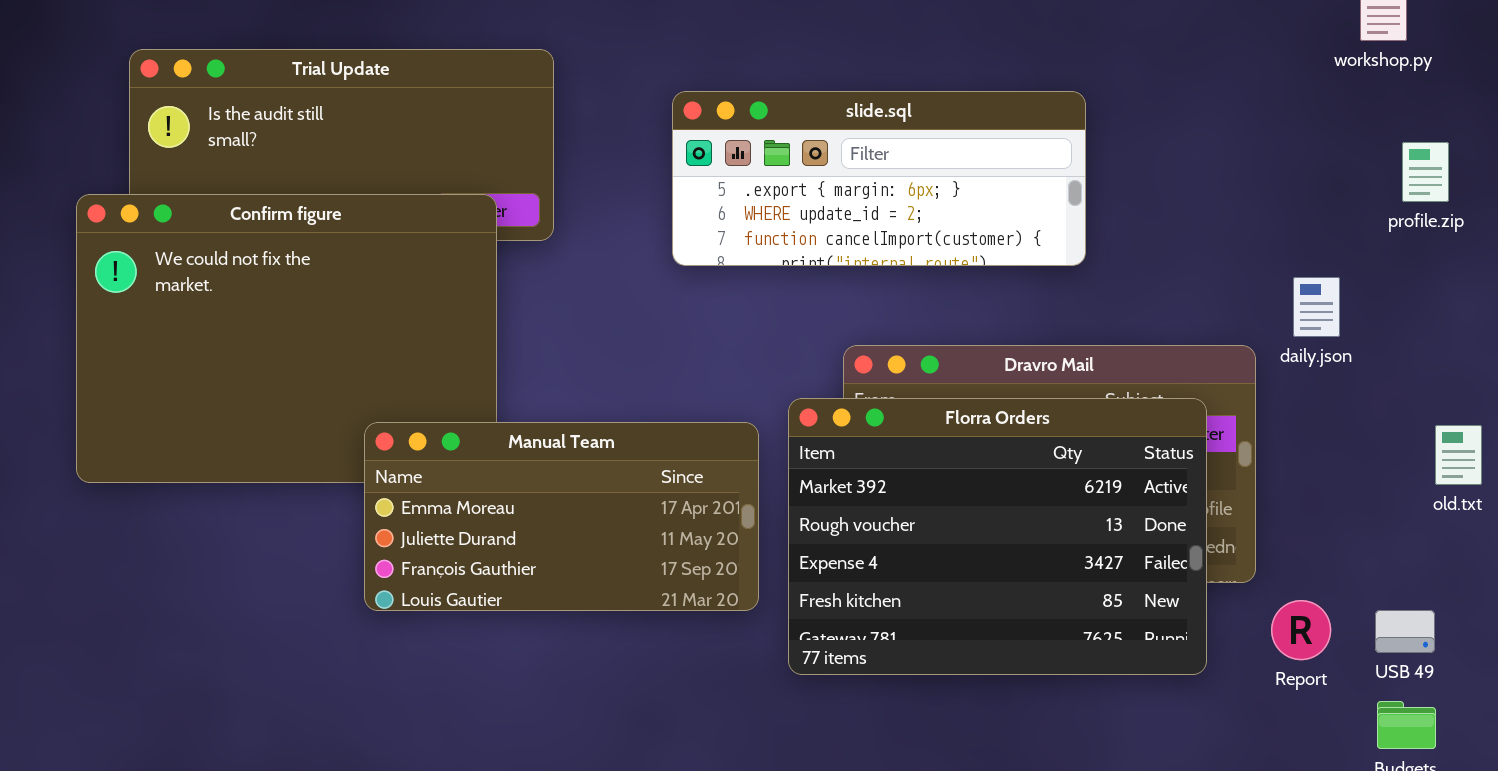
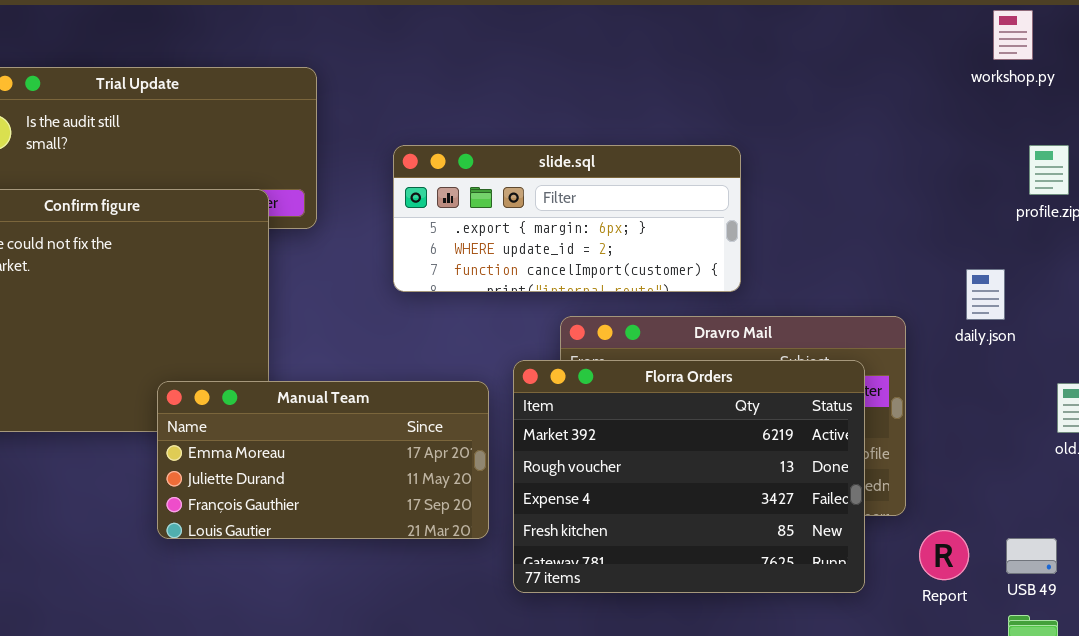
slide.sql: [672,91,1086,266] -> [393,145,741,292], moved
daily.json: [1293,277,1340,337] -> [966,269,1005,320], moved

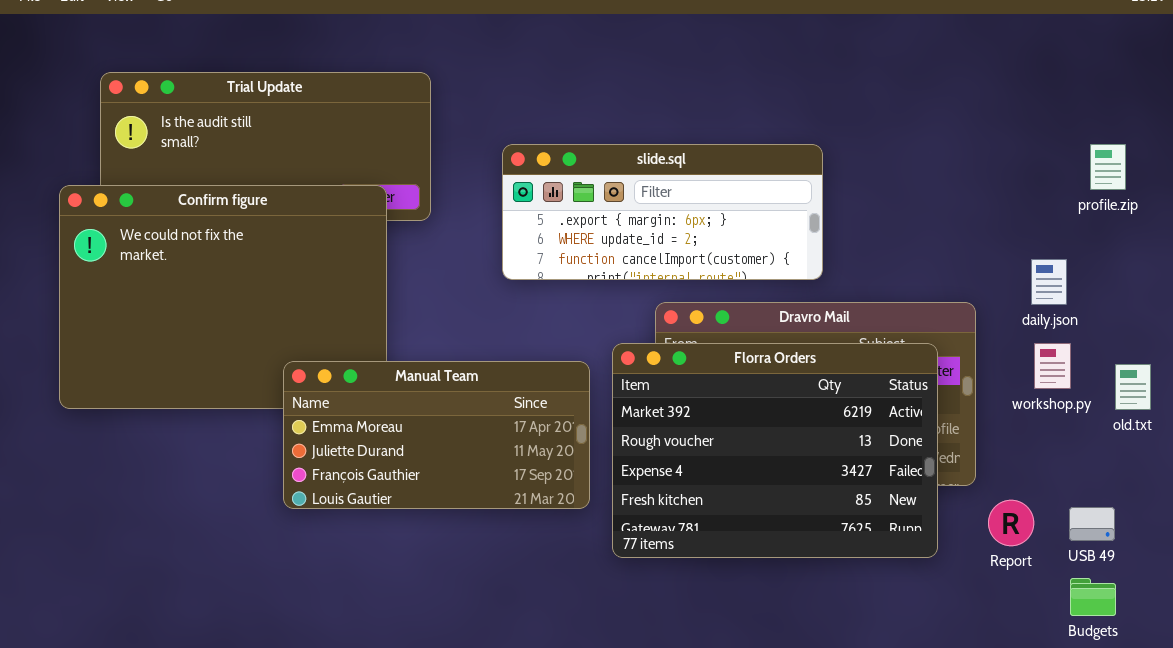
workshop.py: [993,10,1033,60] -> [1034,343,1071,389], moved

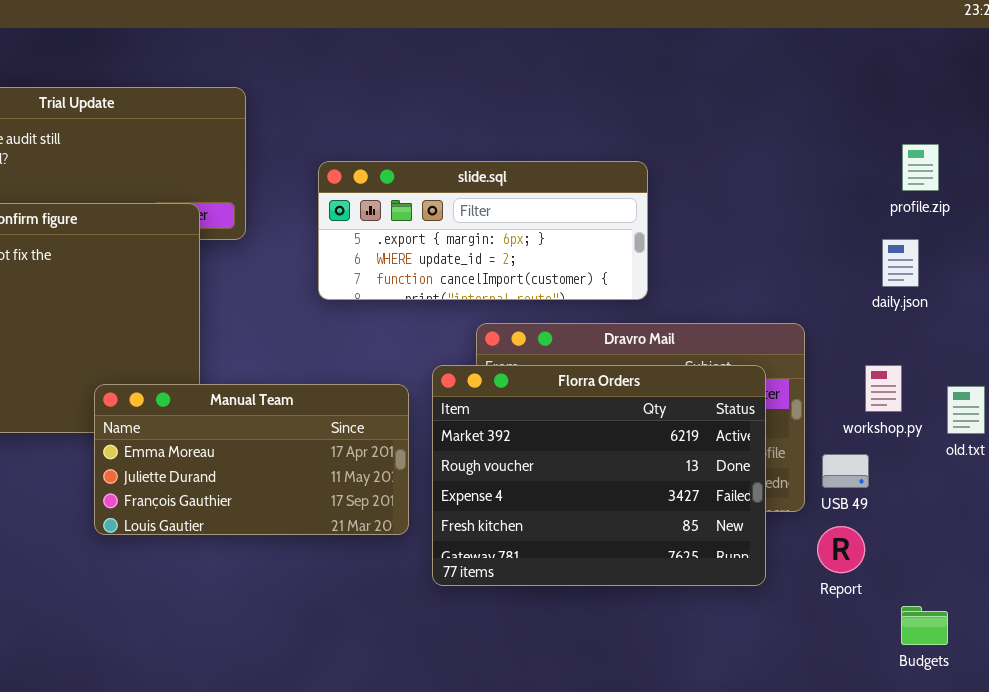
profile.zip: [1090,144,1126,190] -> [902,144,939,191], moved
daily.json: [1031,259,1067,305] -> [882,239,919,287], moved
USB 49: [1069,507,1115,541] -> [822,454,869,488], moved

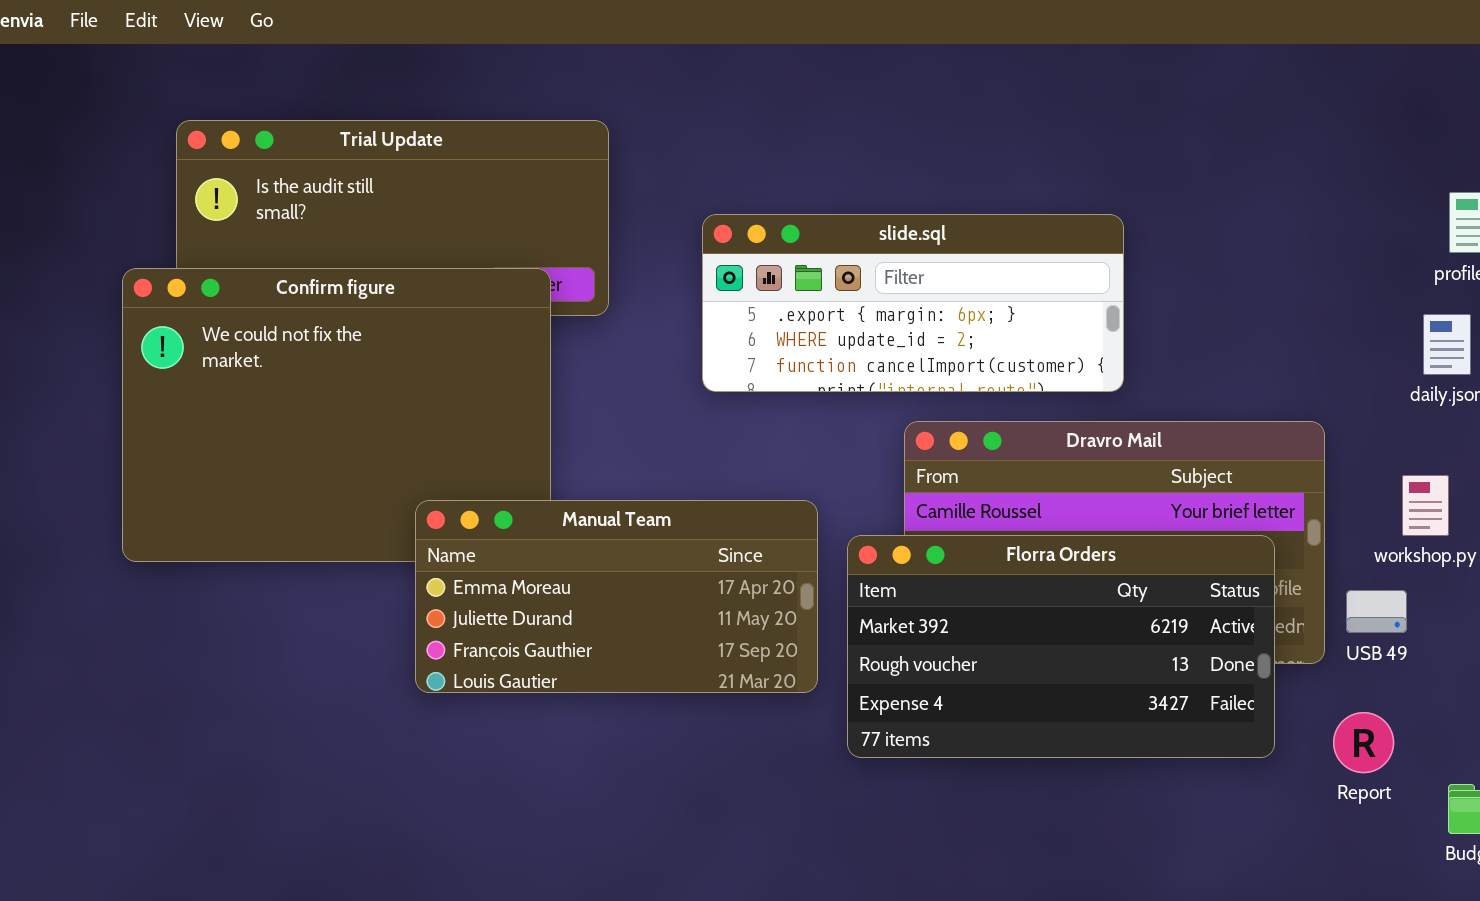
Florra Orders: [432,365,766,586] -> [847,535,1275,758], resized
Report: [817,526,865,573] -> [1333,712,1394,773], moved

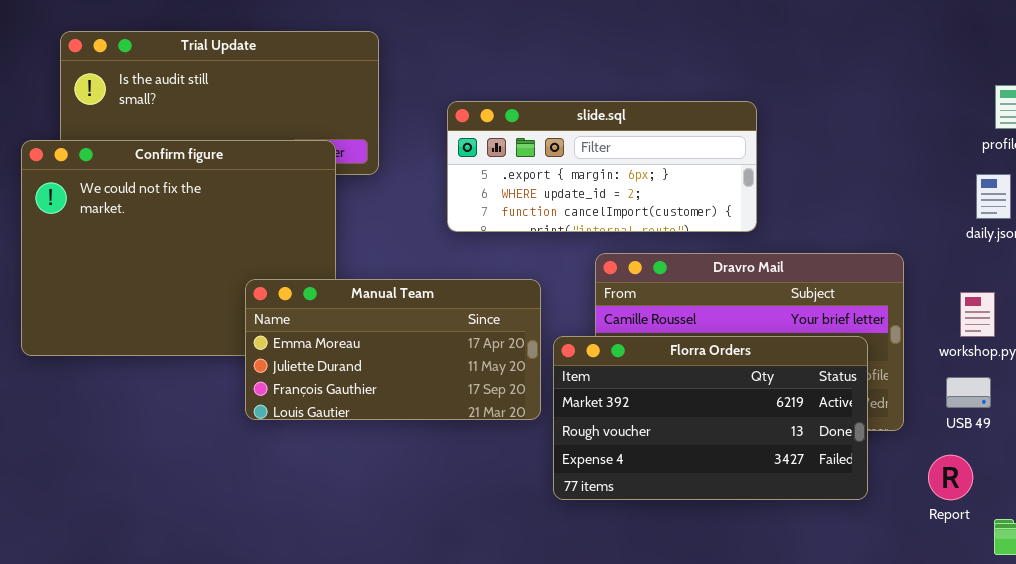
Manual Team: [415,500,818,693] -> [245,279,541,420], moved
USB 49: [1346,590,1407,633] -> [946,377,991,408], moved
Report: [1333,712,1394,773] -> [928,455,973,500], moved

